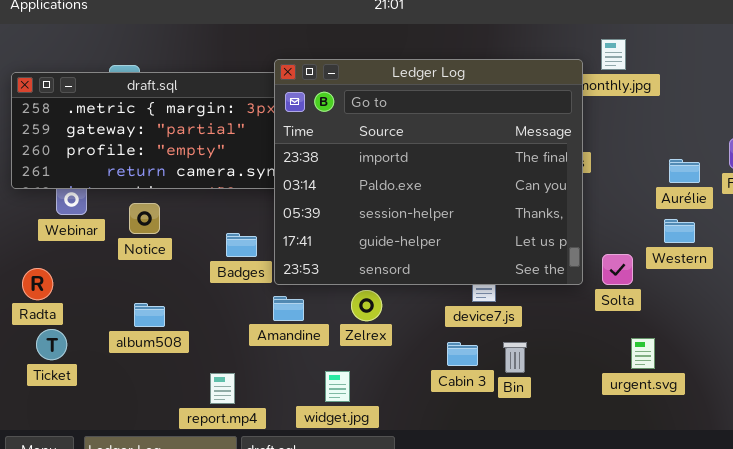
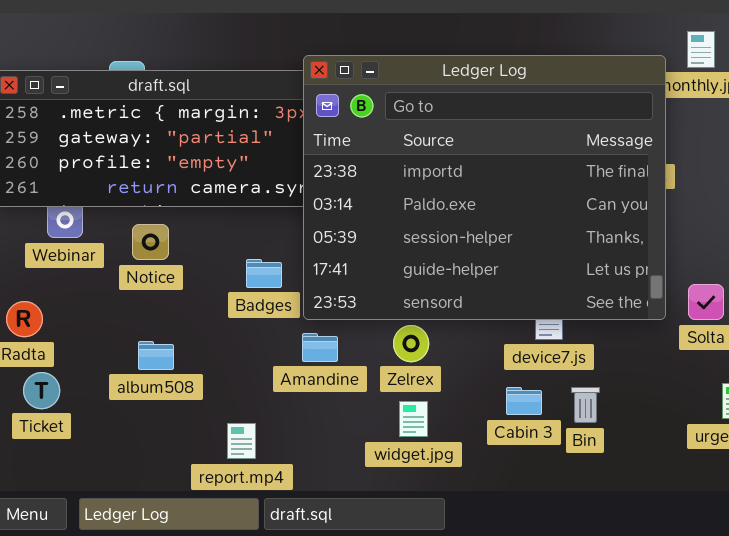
widget.jpg: [325,371,350,402] -> [399,401,428,437], moved

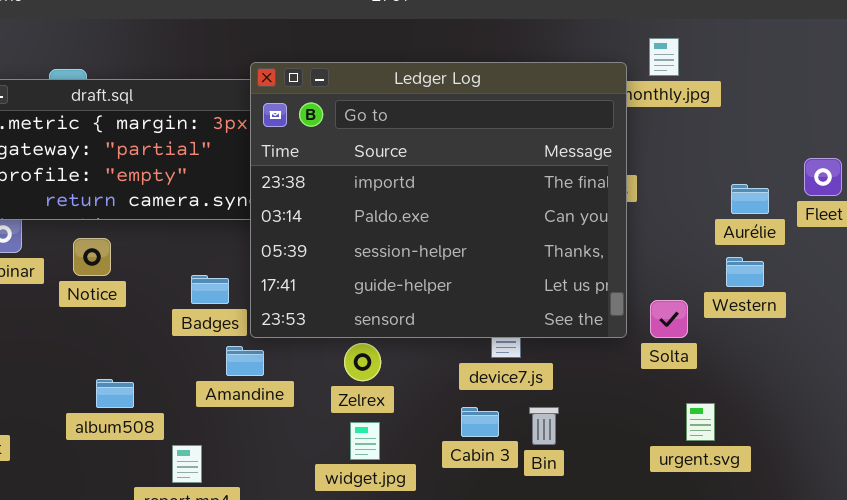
Amandine: [302,333,338,362] -> [226,346,264,376], moved
album508: [138,341,174,370] -> [96,379,134,408], moved

